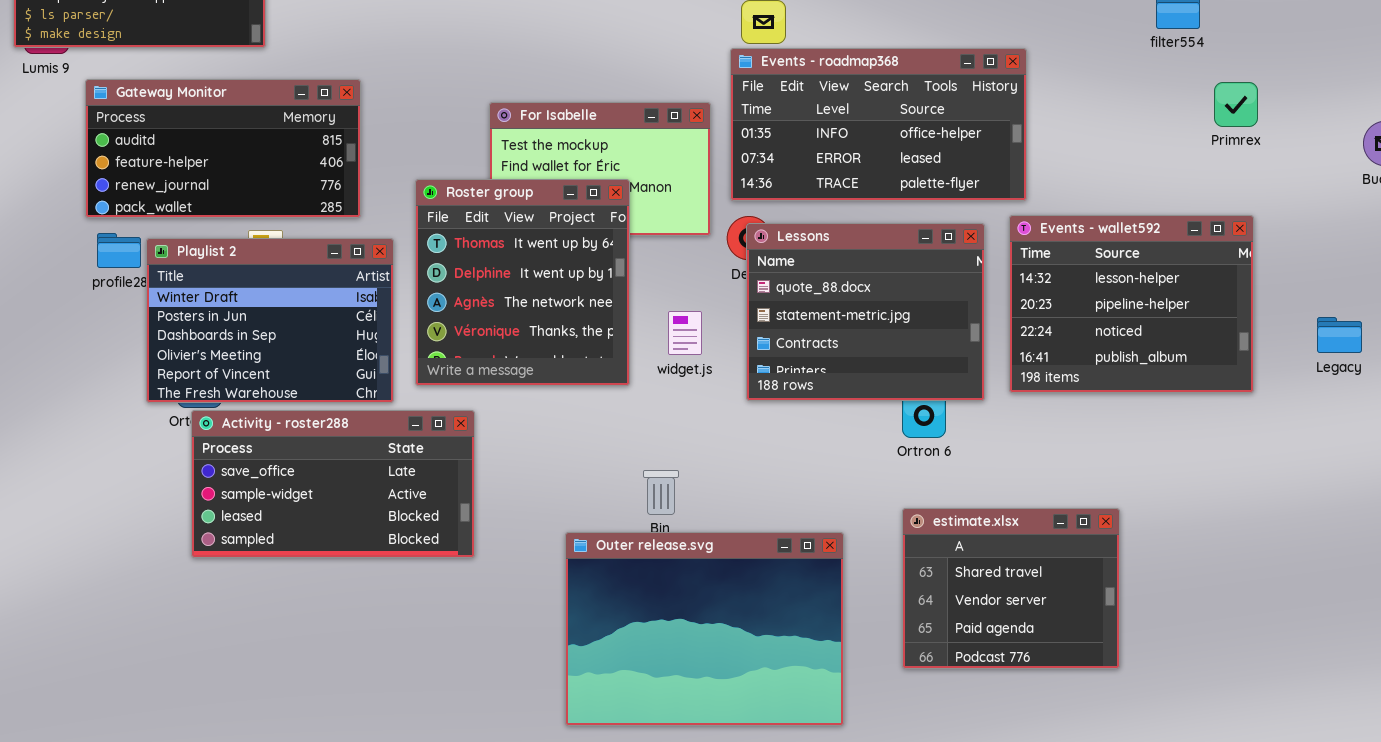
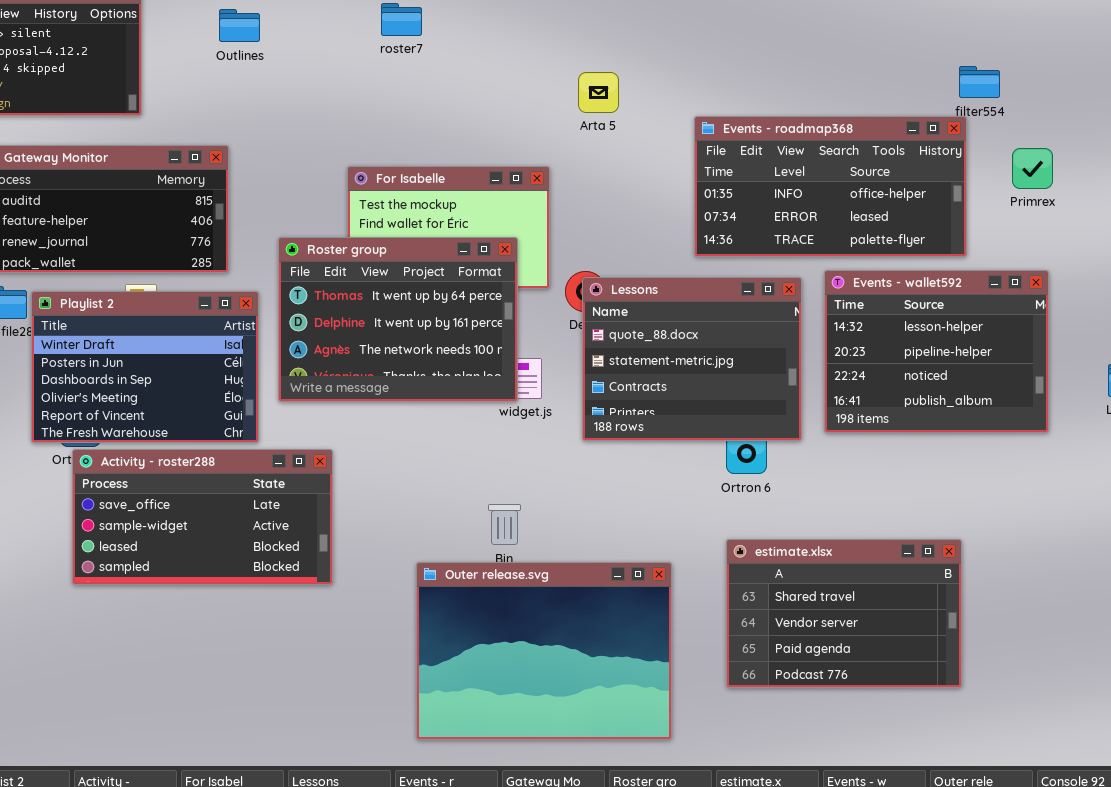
Events - roadmap368: [730,48,1027,201] -> [694,116,967,257], moved
Roster group: [415,179,630,386] -> [278,237,518,402], resized
estimate.xlsx: [902,508,1120,669] -> [726,539,962,688], resized

